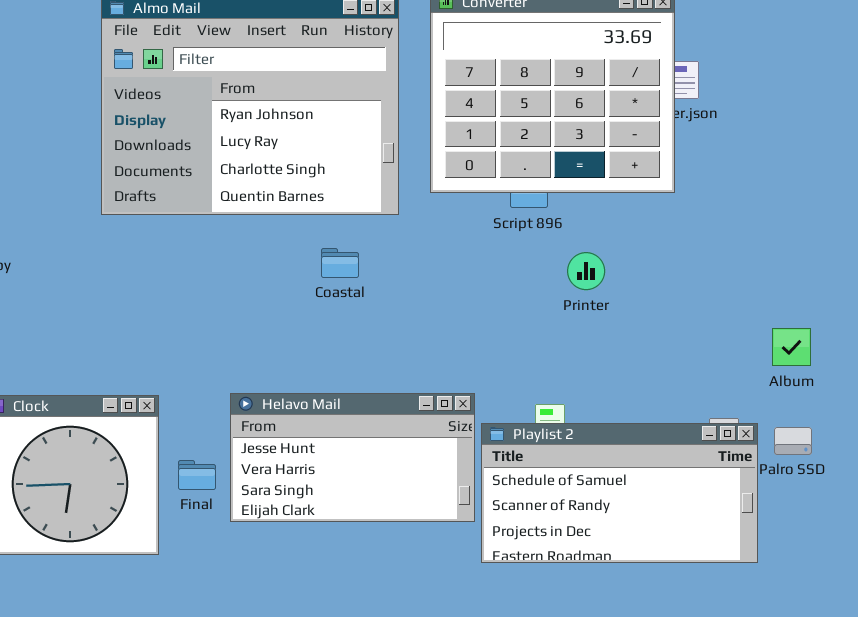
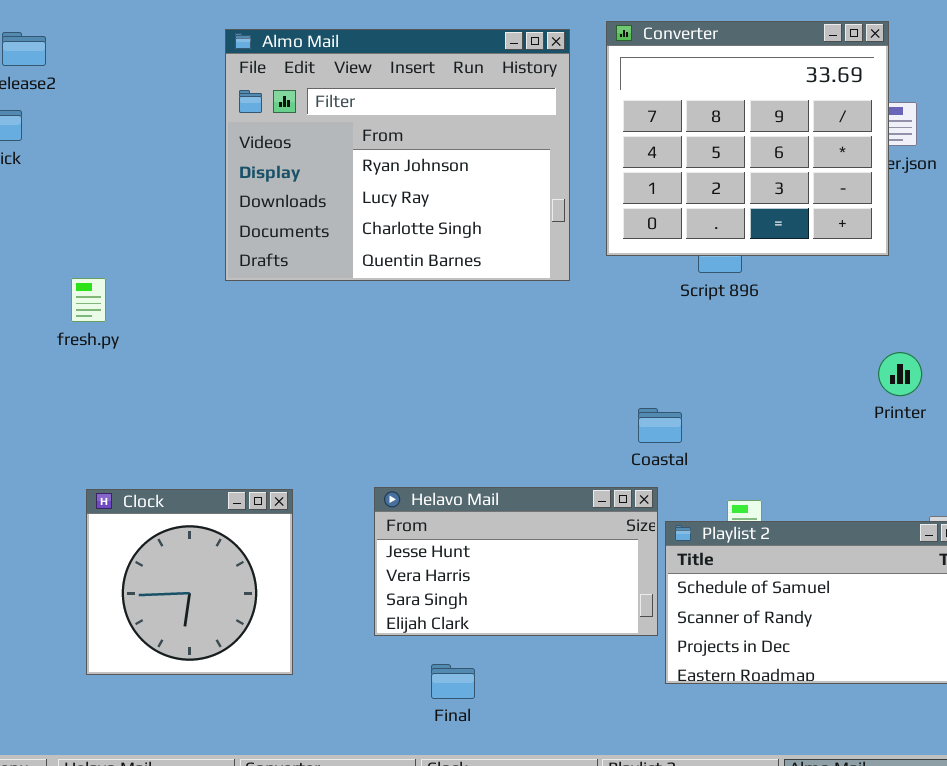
Coastal: [321,248,359,278] -> [638,408,682,443], moved
Printer: [567,252,605,290] -> [878,352,922,396], moved
Final: [178,460,216,490] -> [431,664,475,699], moved

